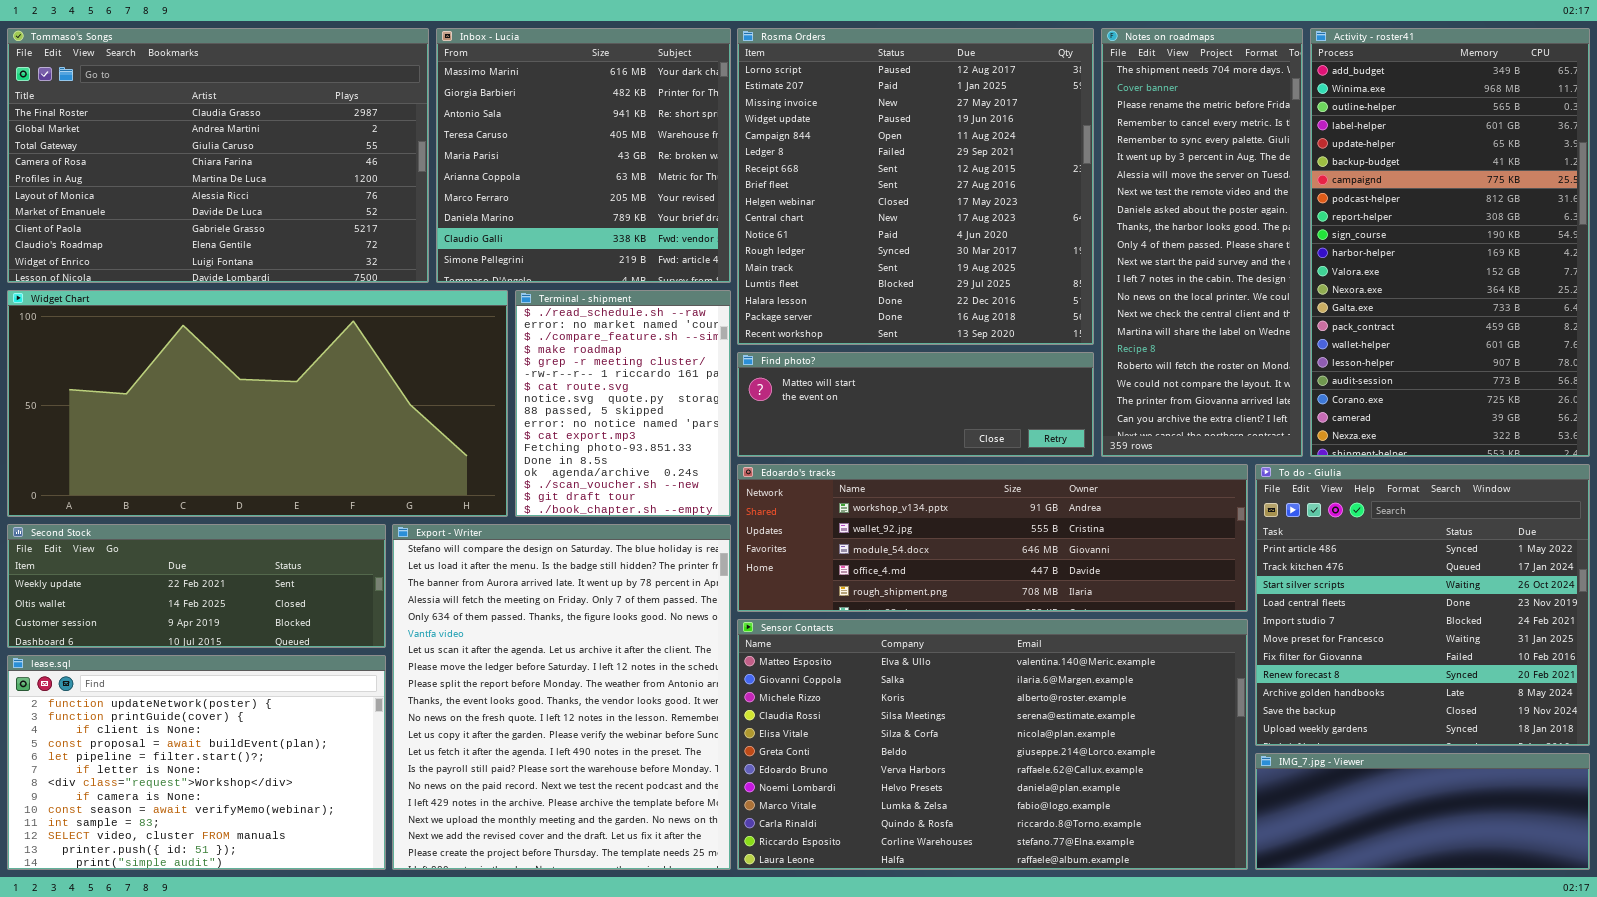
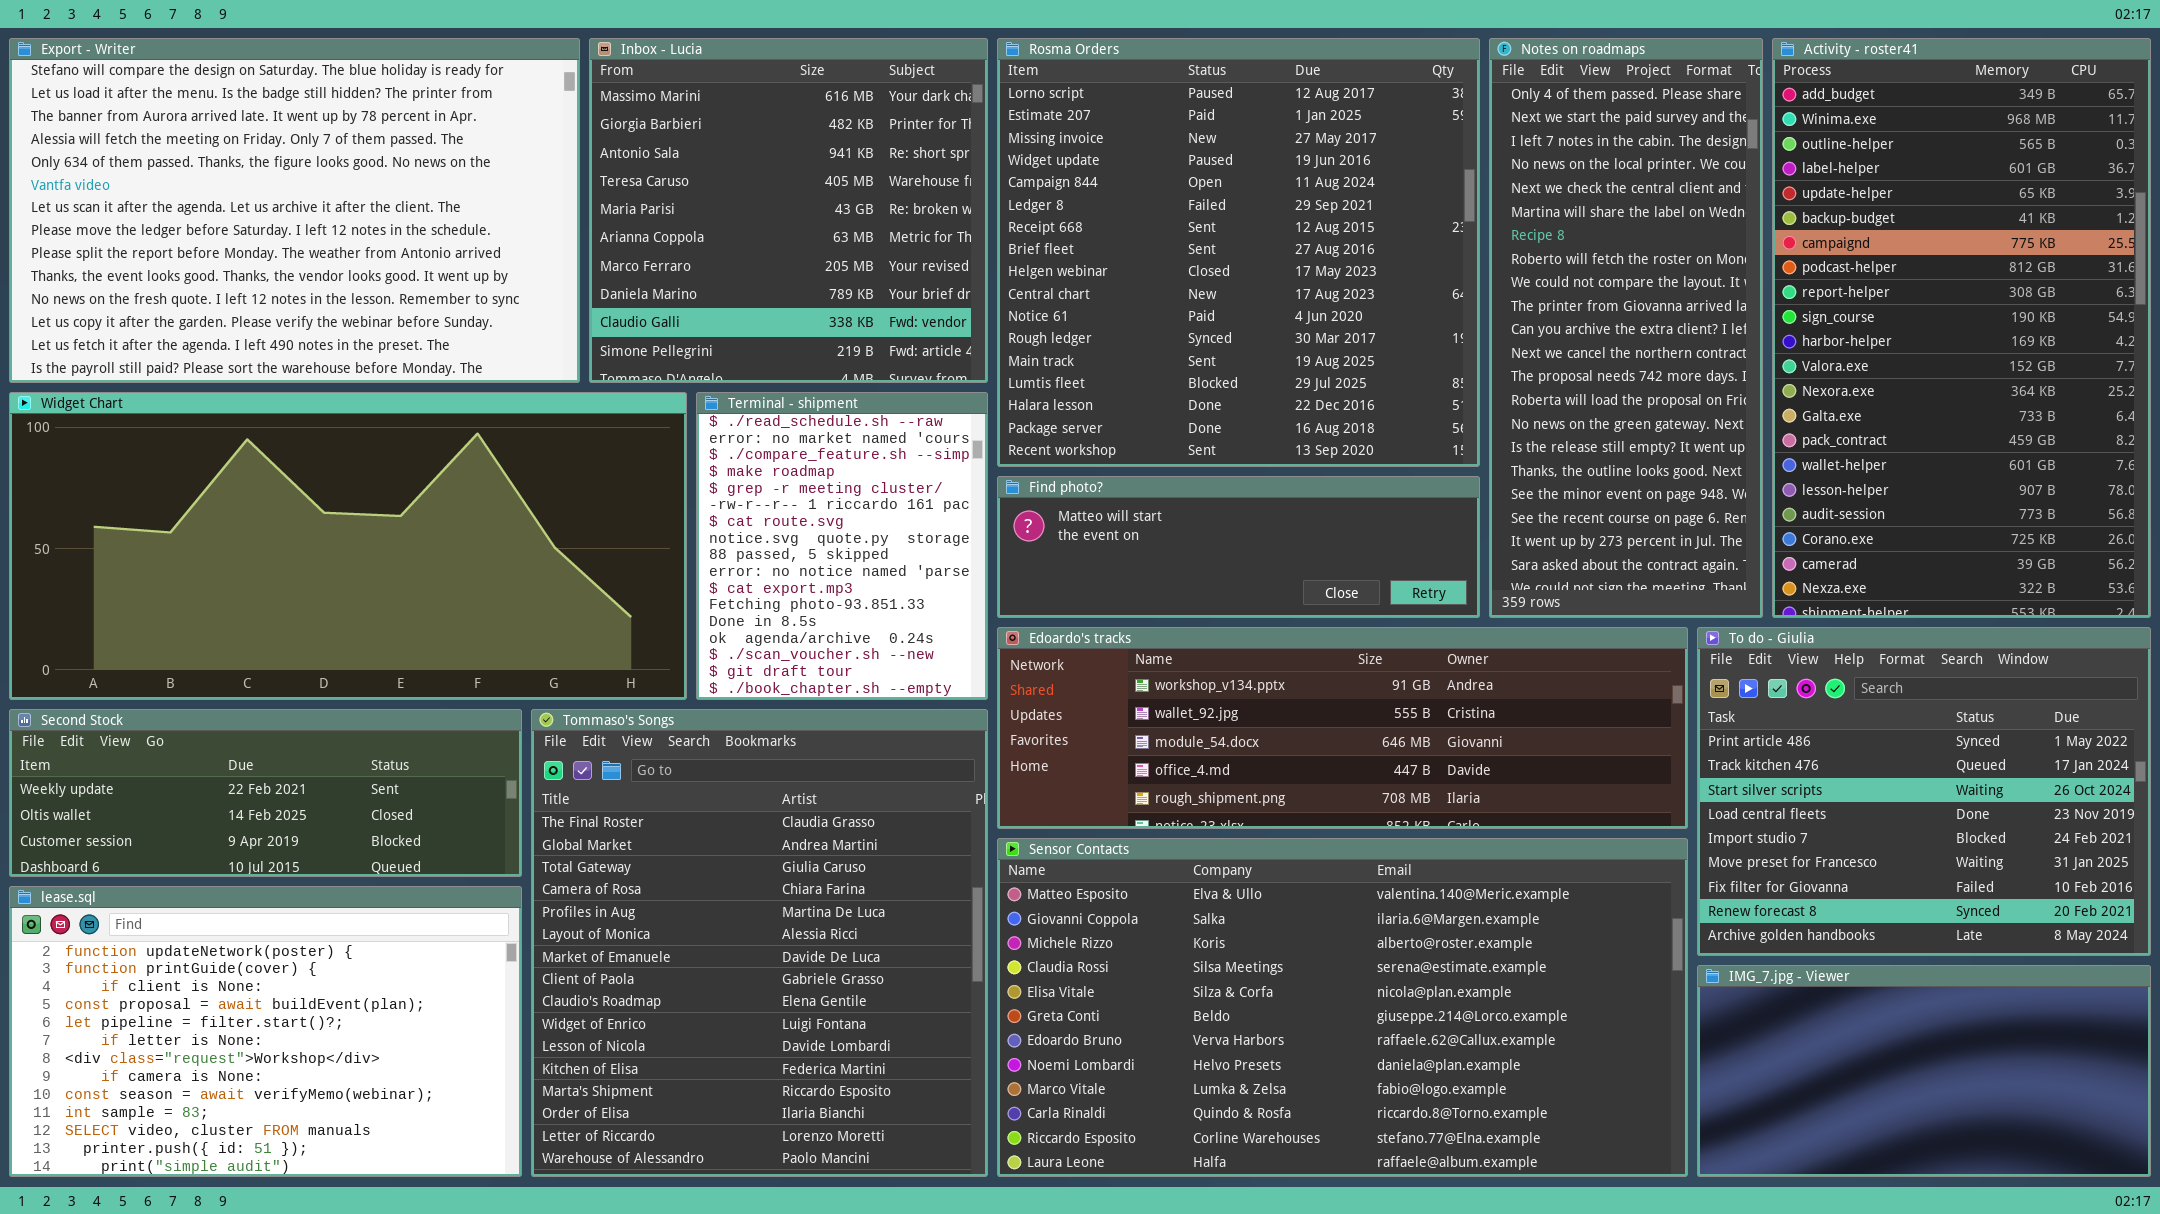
Tommaso's Songs: [7,28,429,283] -> [531,709,988,1177], moved, resized
Notes on roadmaps: [1101,28,1303,457] -> [1489,38,1763,618], scrolled down 10 rows
To do - Giulia: [1255,464,1590,746] -> [1697,627,2151,956], resized
Export - Writer: [392,524,731,870] -> [9,38,580,383], moved, resized
IMG_7.jpg - Viewer: [1255,753,1590,870] -> [1697,965,2151,1177], resized

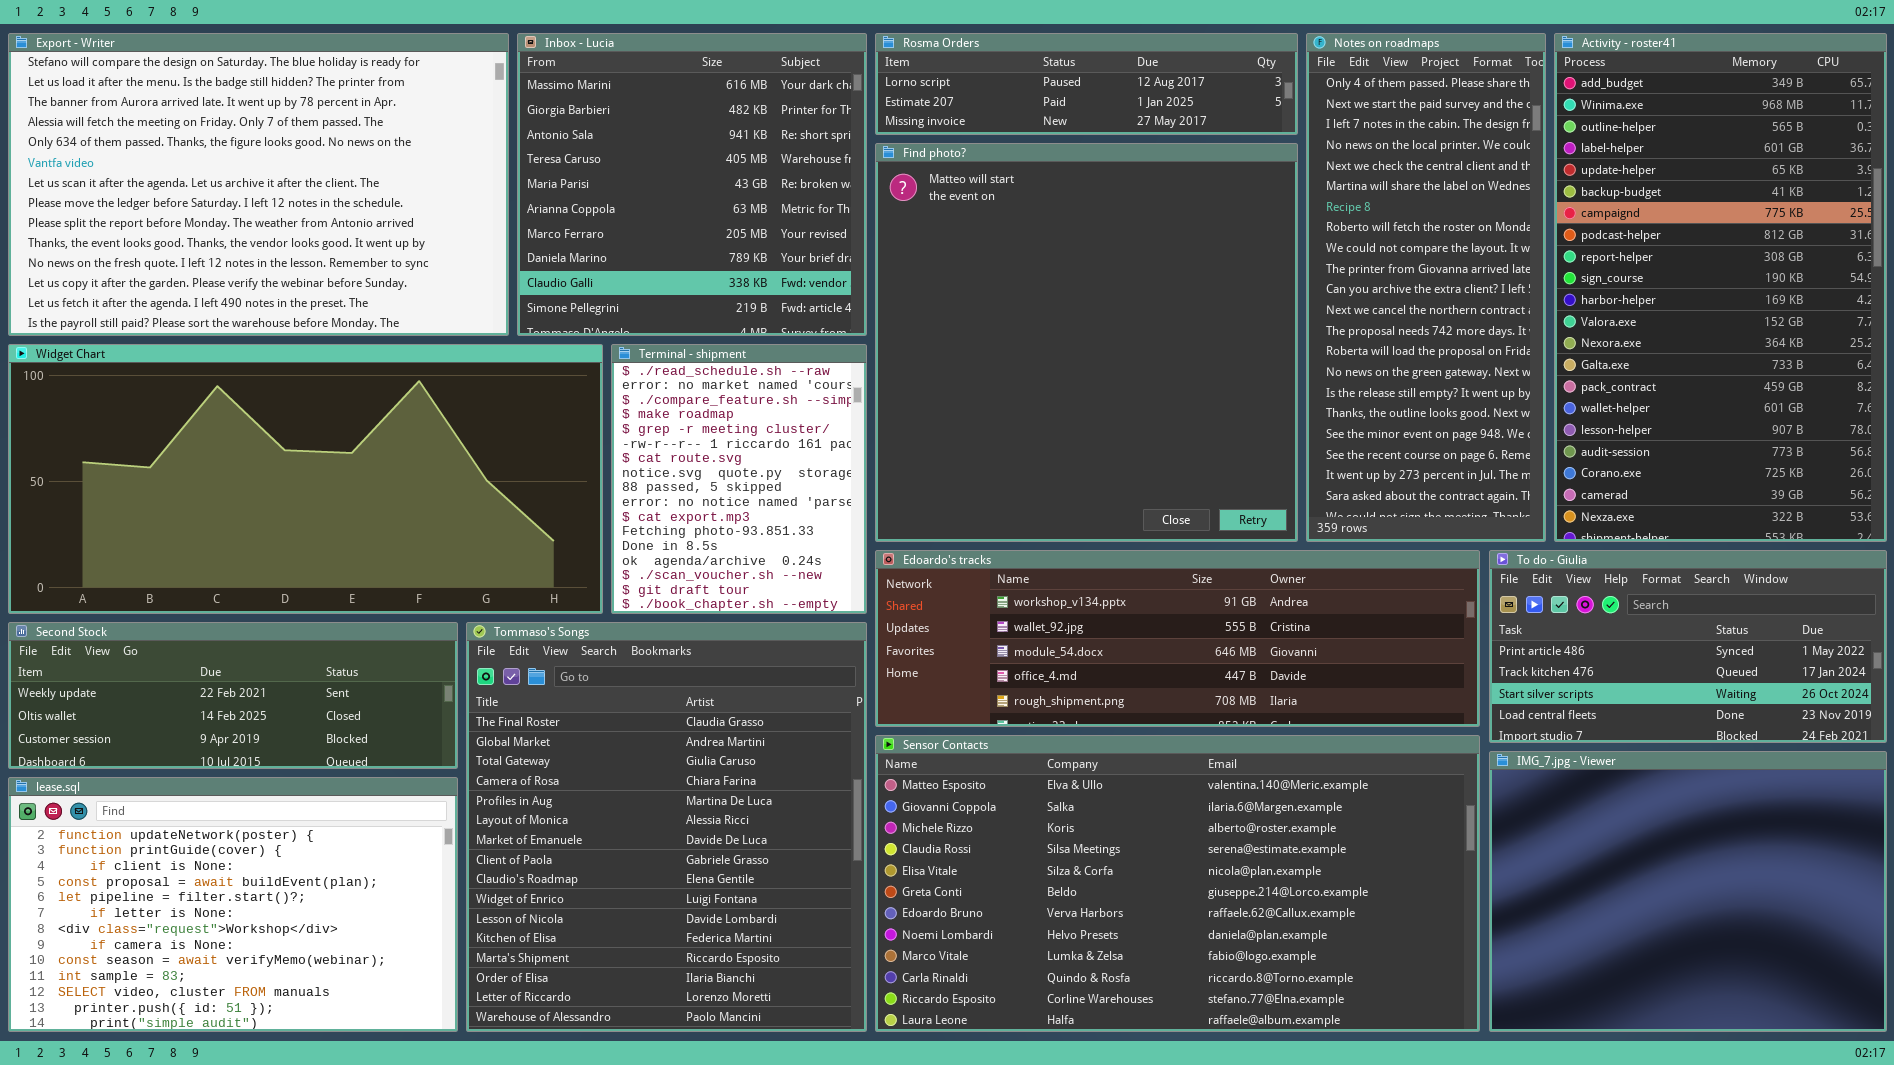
Rosma Orders: [997,38,1480,467] -> [875,33,1298,135], resized
Find photo?: [997,476,1480,618] -> [875,143,1298,542], resized
To do - Giulia: [1697,627,2151,956] -> [1489,550,1887,743], resized
IMG_7.jpg - Viewer: [1697,965,2151,1177] -> [1489,751,1887,1032], resized

